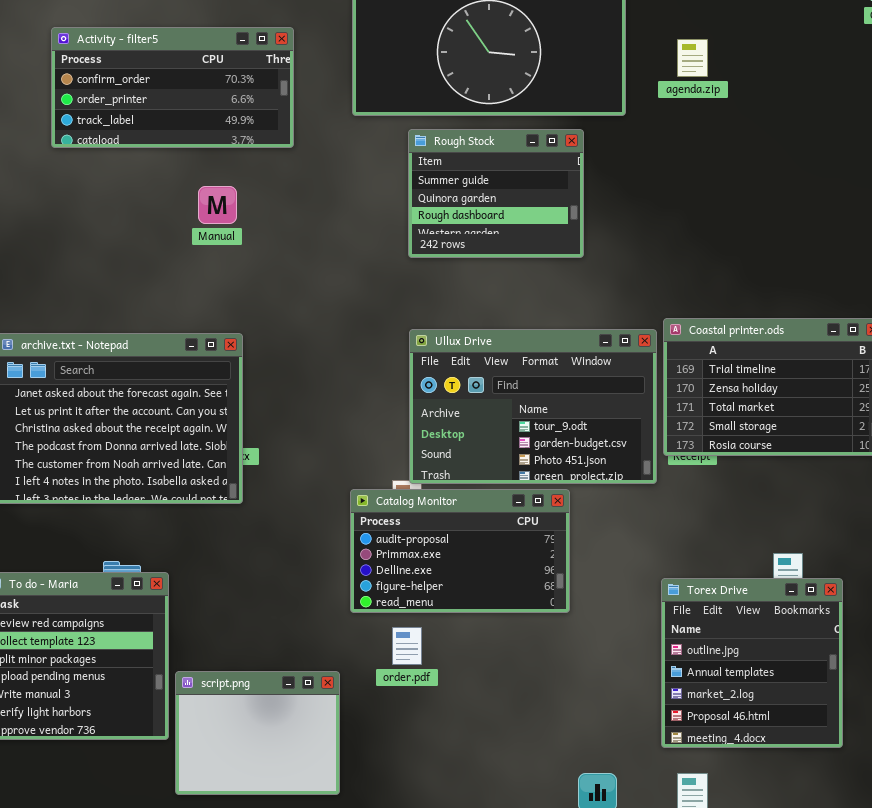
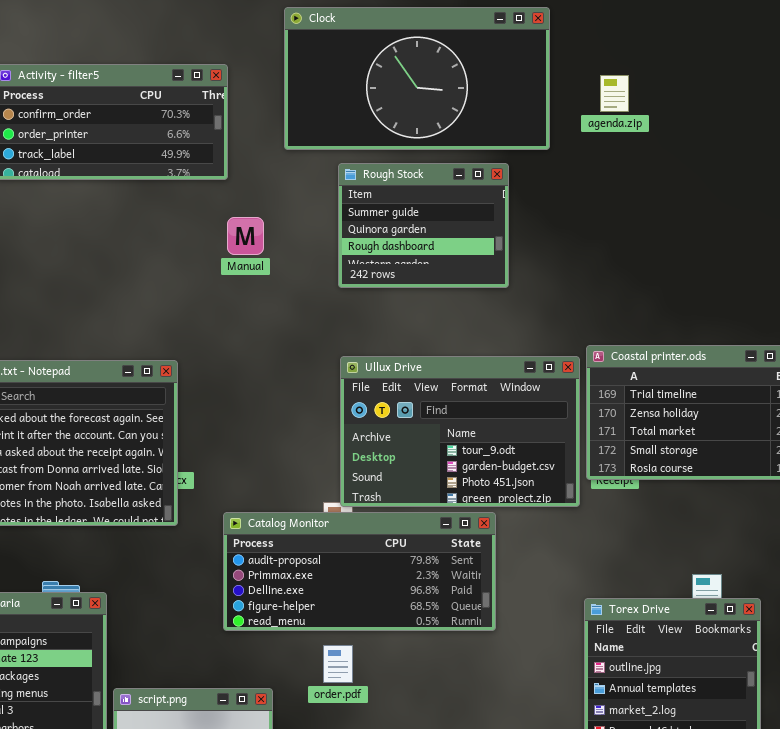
Manual: [198,186,237,224] -> [227,217,264,255], moved
Catalog Monitor: [350,489,570,613] -> [223,512,496,631], resized

